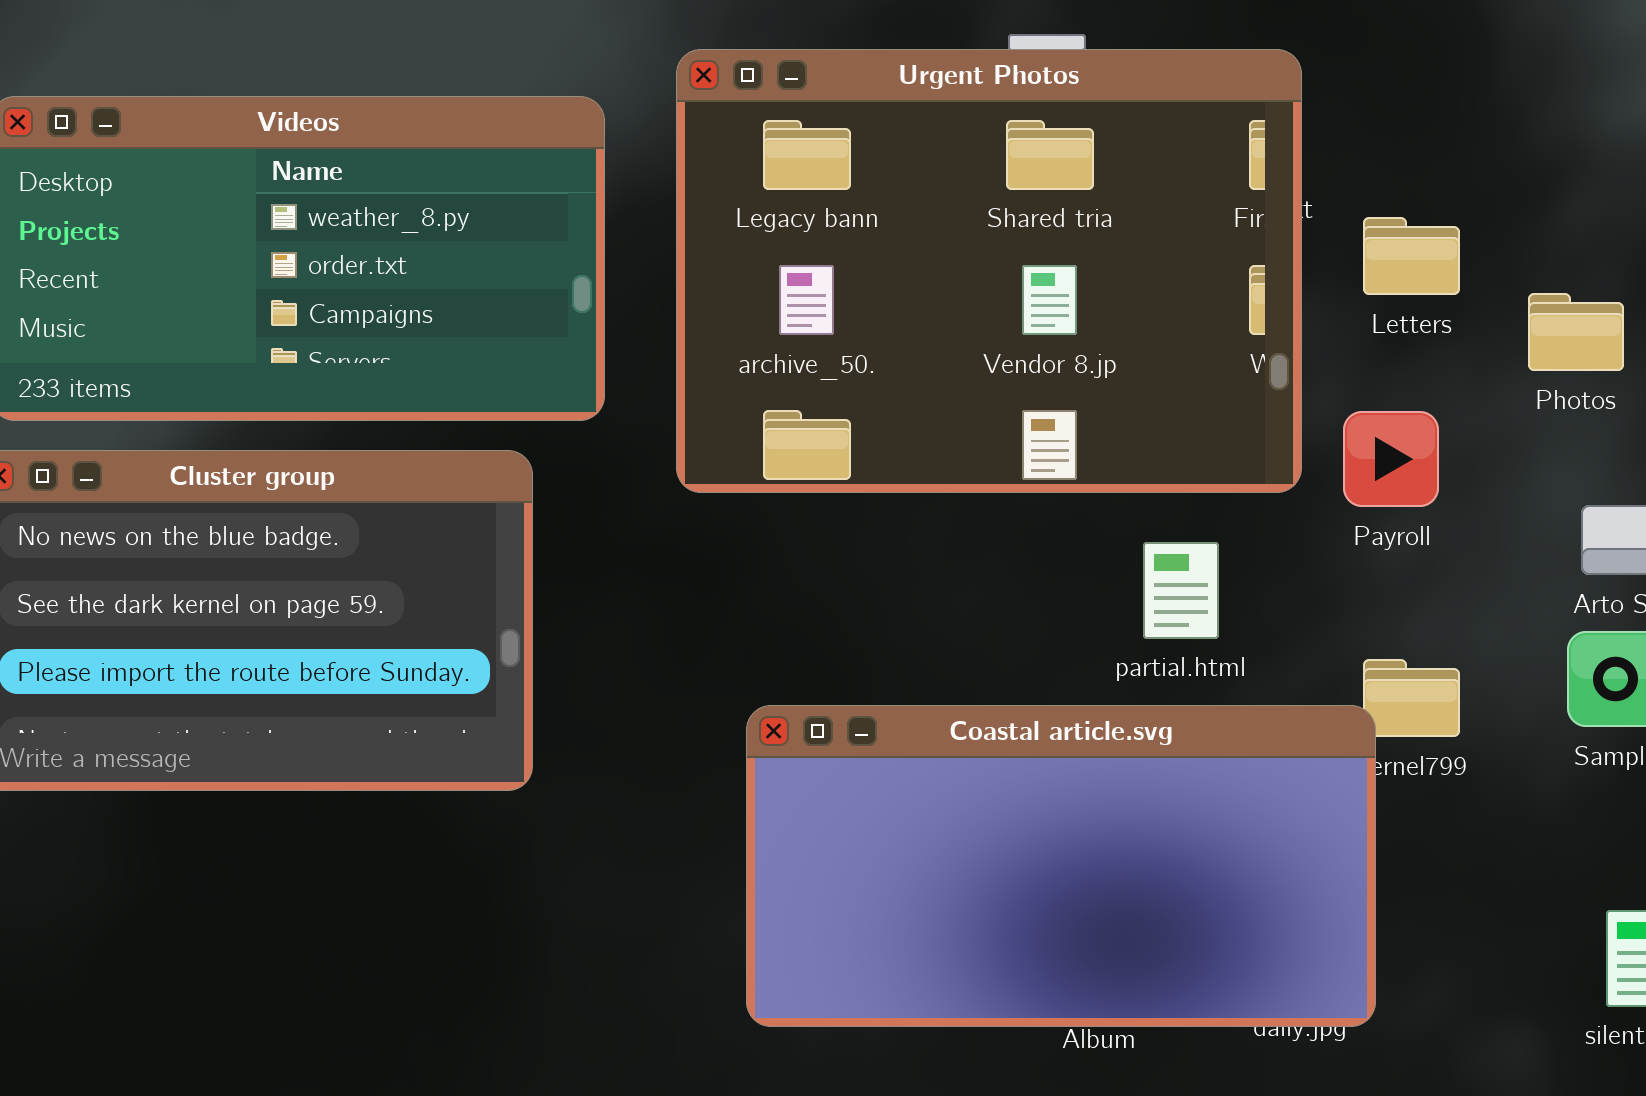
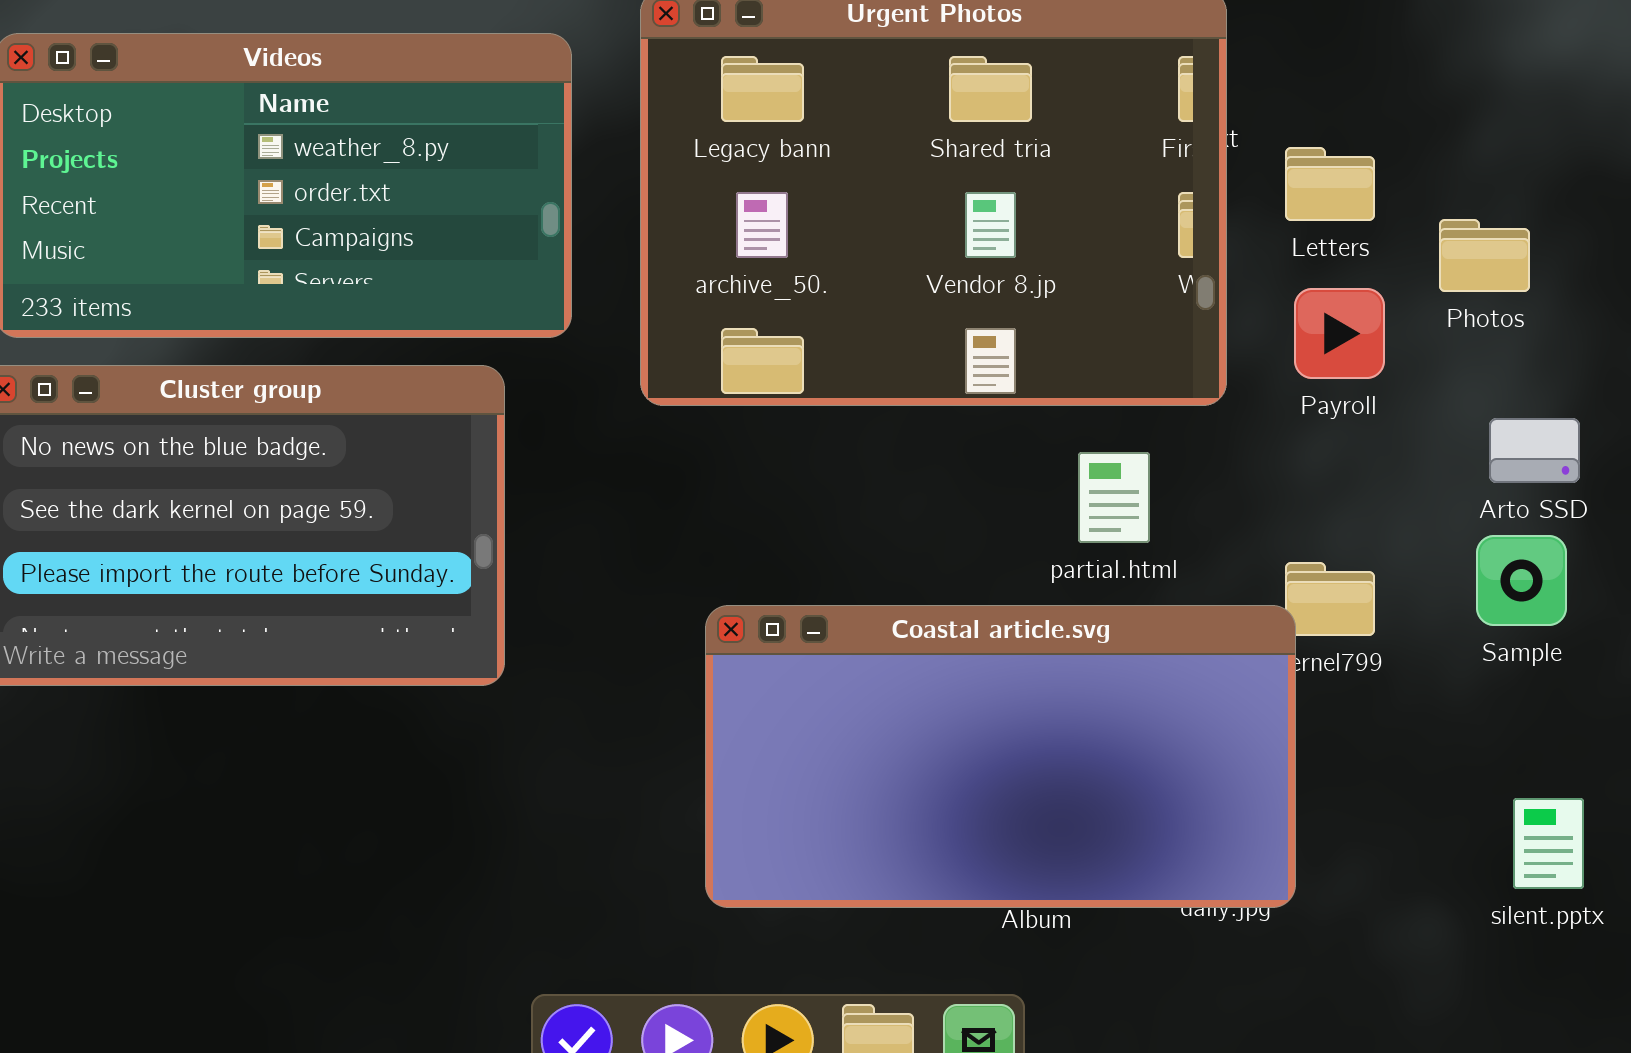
Payroll: [1343,411,1439,507] -> [1294,288,1385,379], moved

